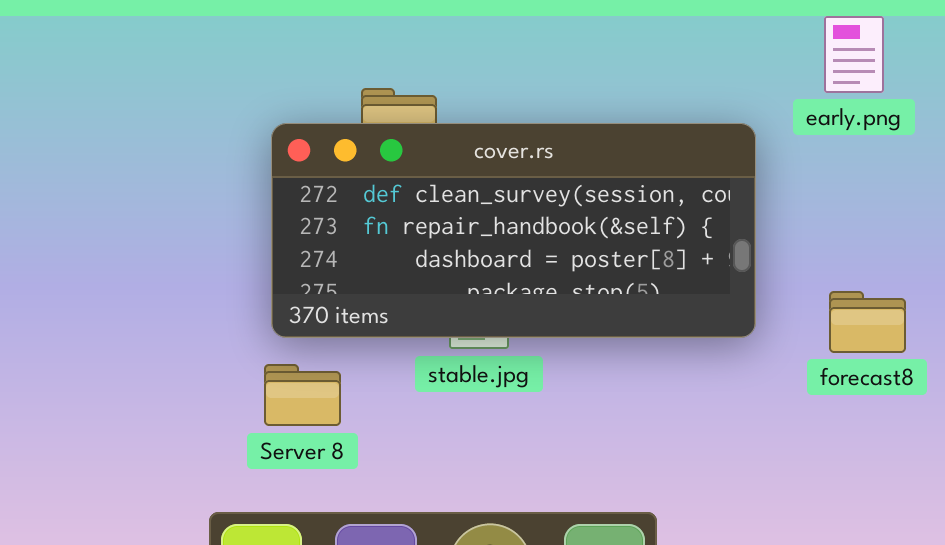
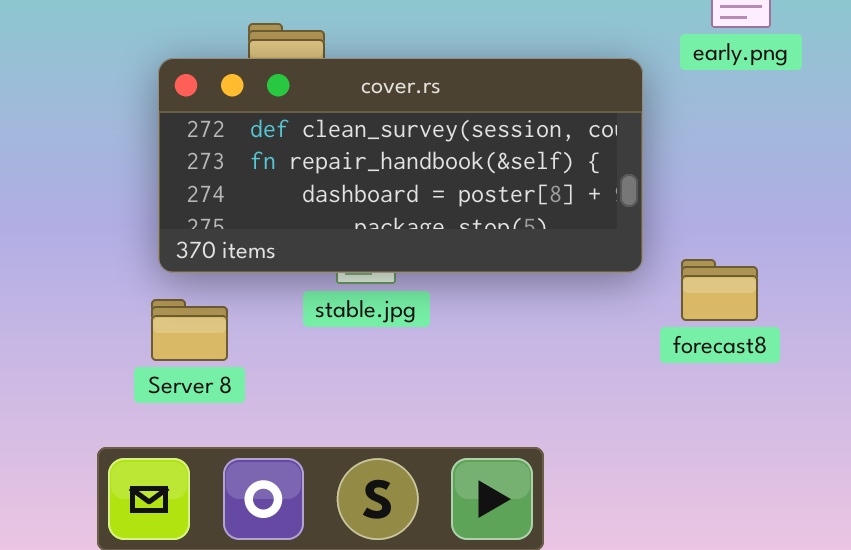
forecast8: [829,291,906,353] -> [681,259,758,321], moved

